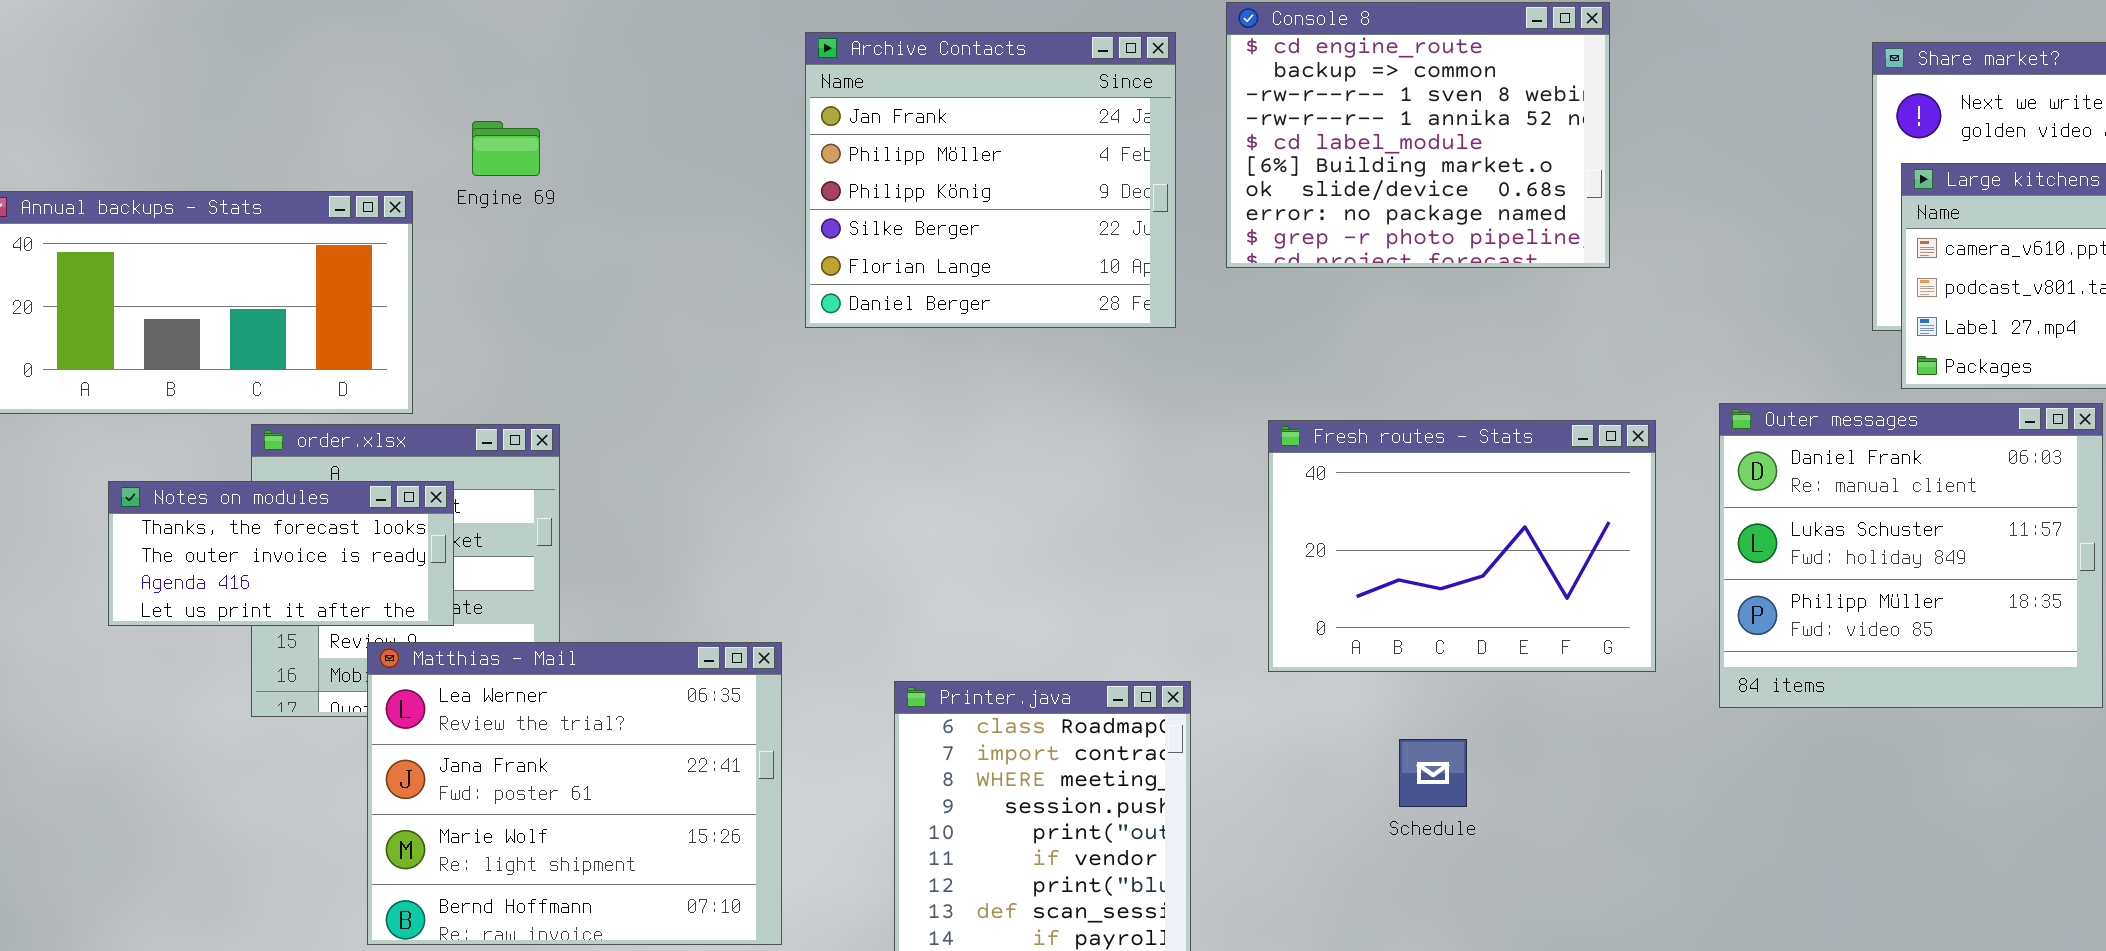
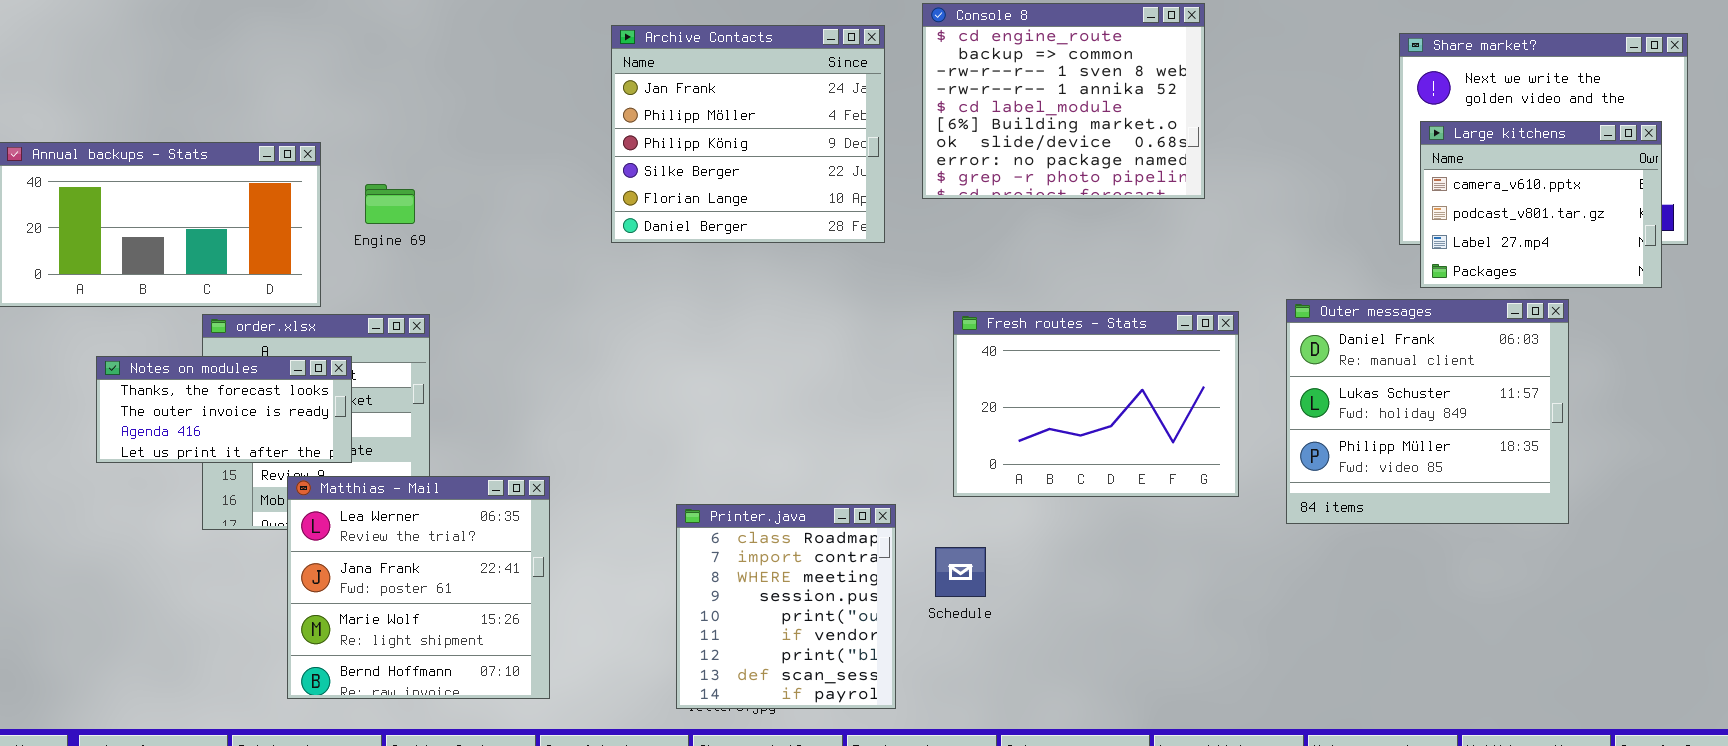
Engine 69: [472,121,540,176] -> [365,184,415,224], moved
Matthias - Mail: [367,642,782,945] -> [287,476,550,699], resized
Schedule: [1399,739,1467,807] -> [935,547,986,597], moved

